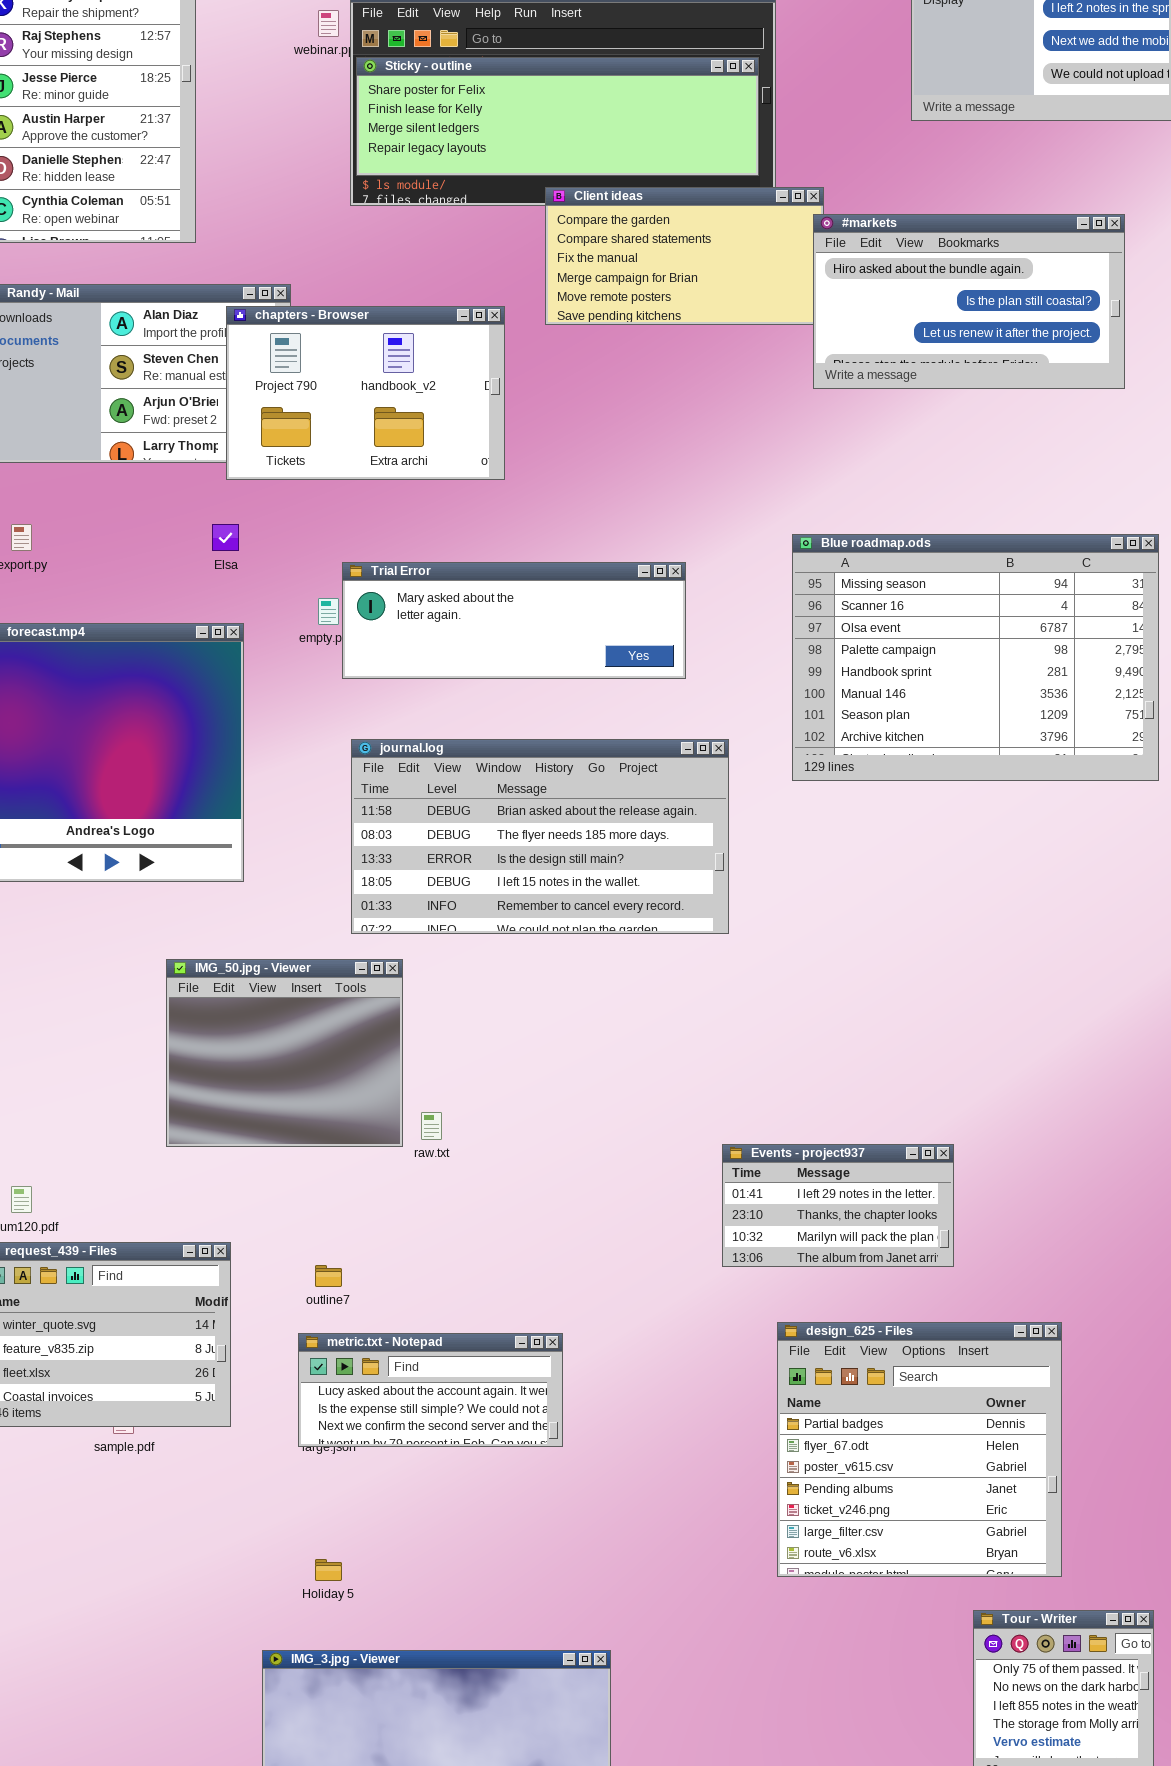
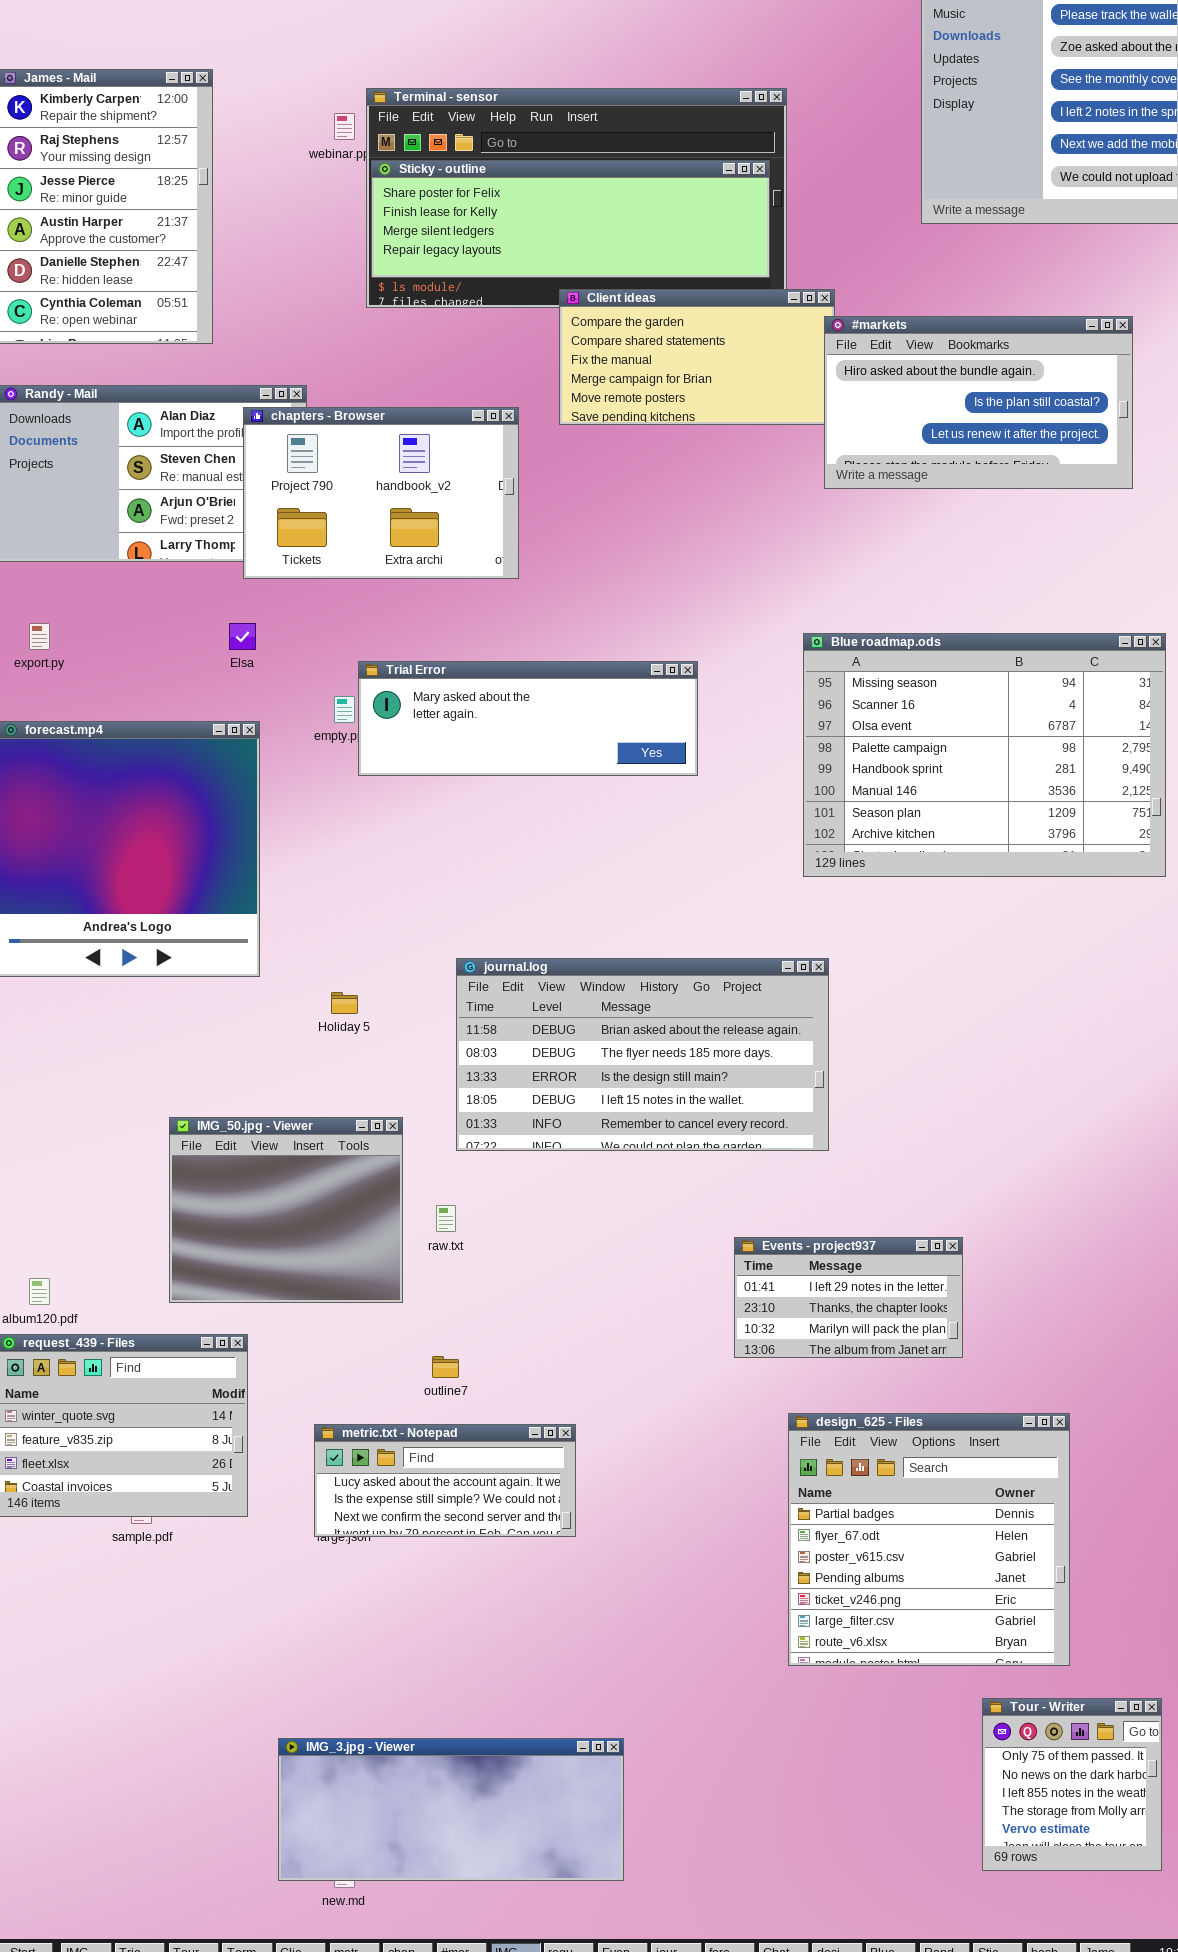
journal.log: [351,739,729,934] -> [456,958,829,1151], moved
IMG_50.jpg - Viewer: [166,959,403,1147] -> [169,1117,403,1303], moved
outline7: [315,1265,342,1287] -> [432,1356,459,1378], moved
Holiday 5: [315,1559,342,1581] -> [331,992,358,1014], moved

